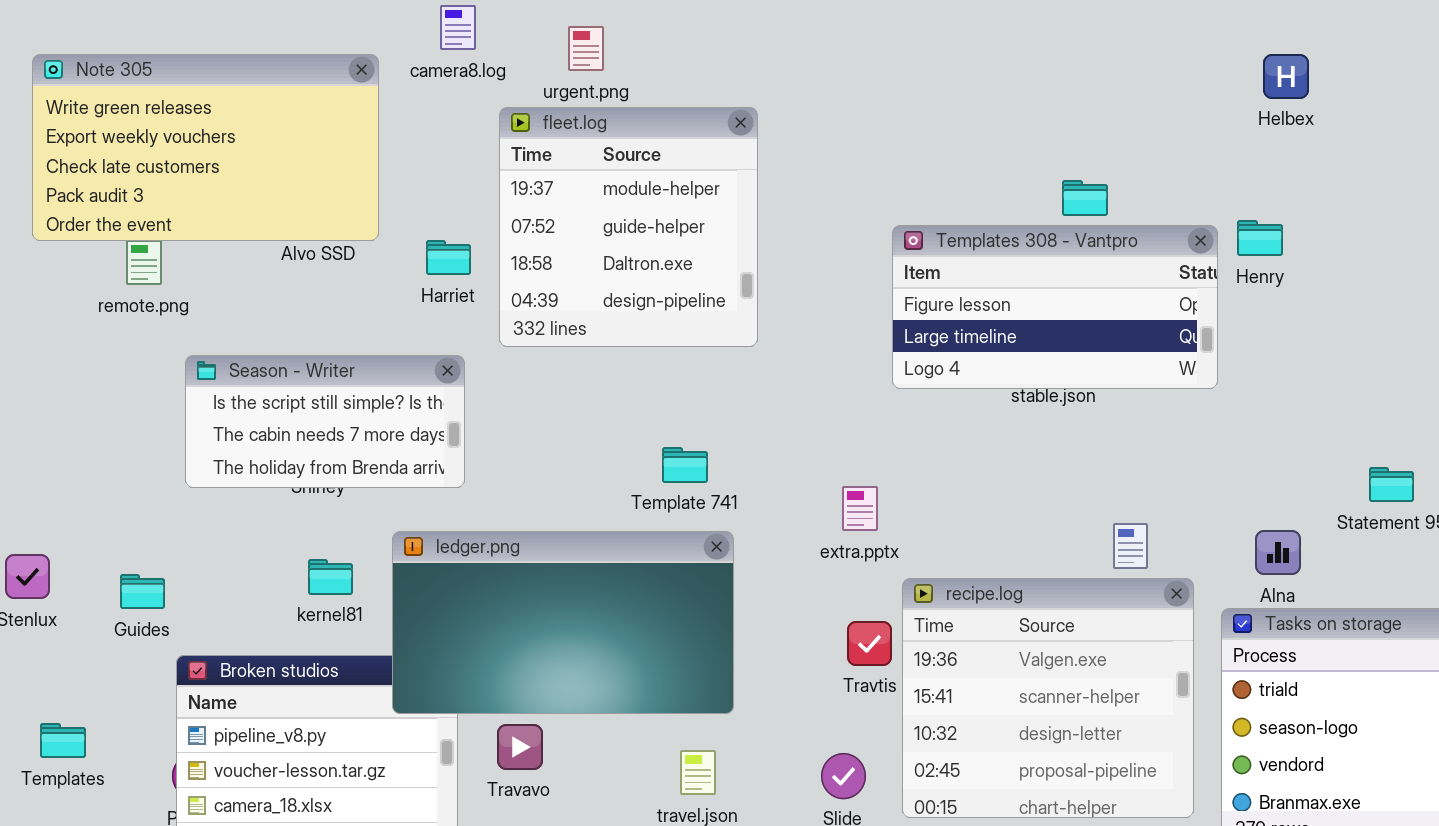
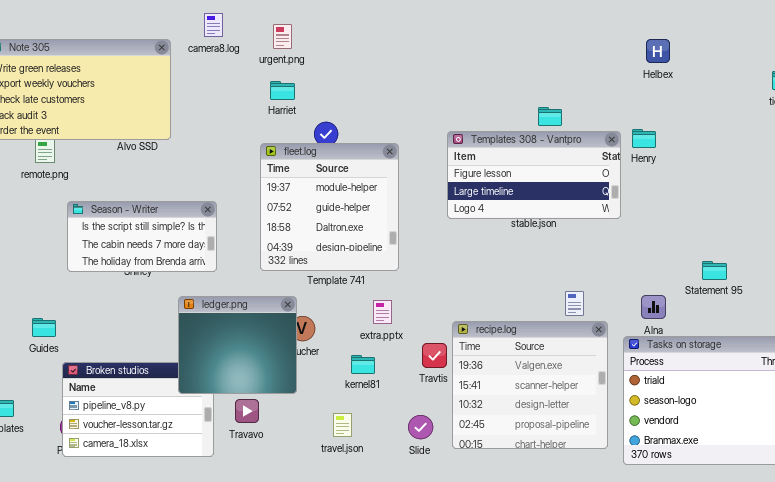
fleet.log: [499,107,758,347] -> [260,143,399,271], moved
Harriet: [426,240,471,275] -> [270,81,295,100], moved
extra.pptx: [842,486,878,531] -> [373,300,392,324], moved
ledger.png: [392,531,734,714] -> [178,296,297,394], resized
kernel81: [308,559,353,595] -> [351,355,375,374], moved

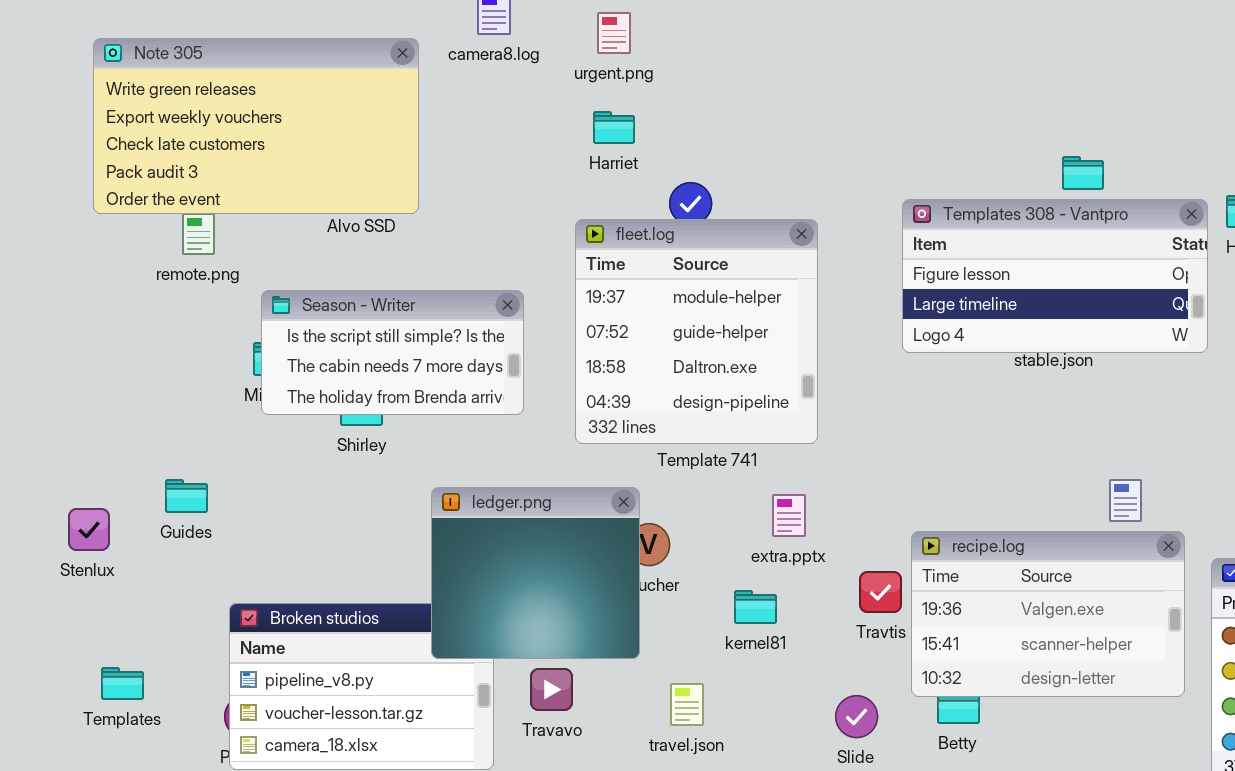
Season - Writer: [67,201,217,272] -> [261,290,524,415], moved
Guides: [32,318,56,337] -> [165,479,208,513], moved
recipe.log: [452,321,608,449] -> [911,531,1185,697], resized
travel.json: [333,413,352,437] -> [670,683,704,726], moved

